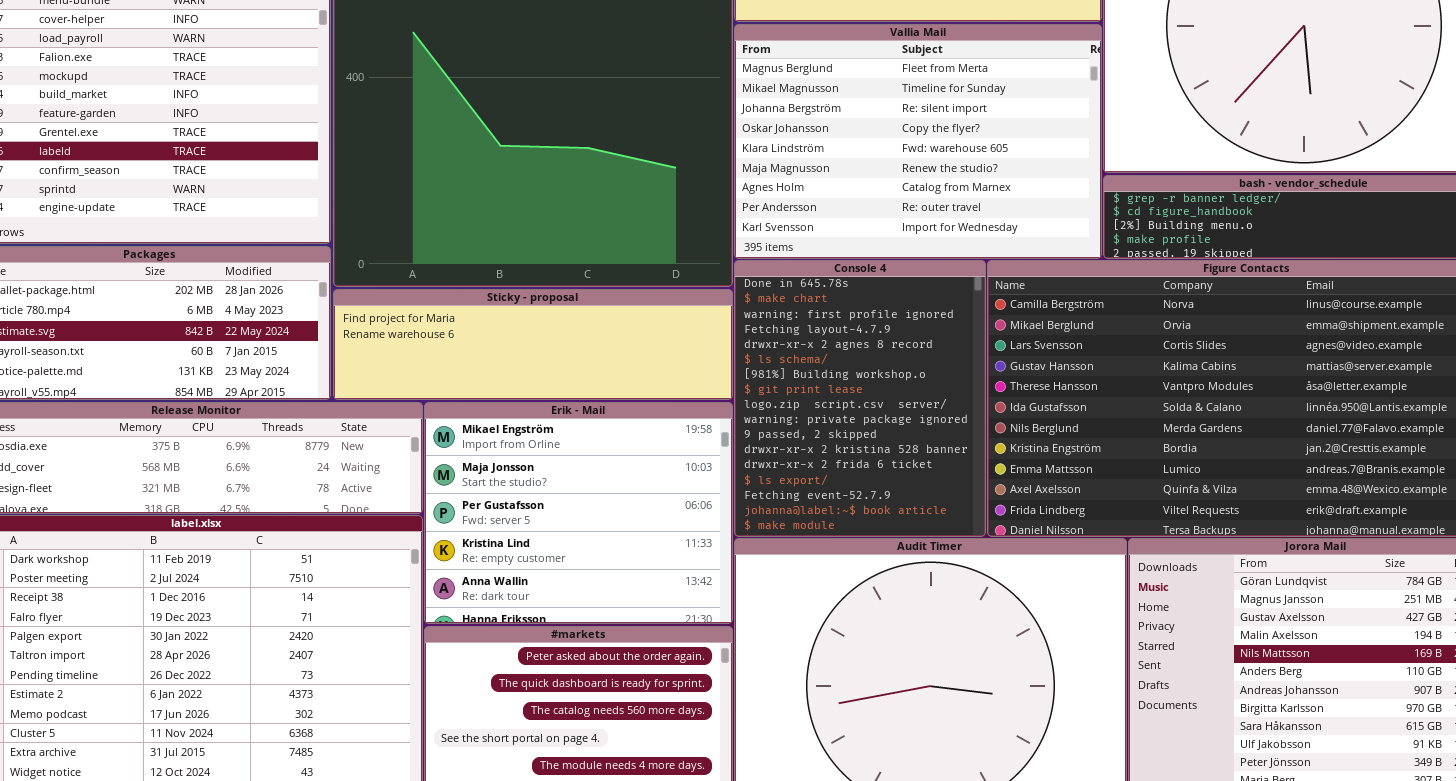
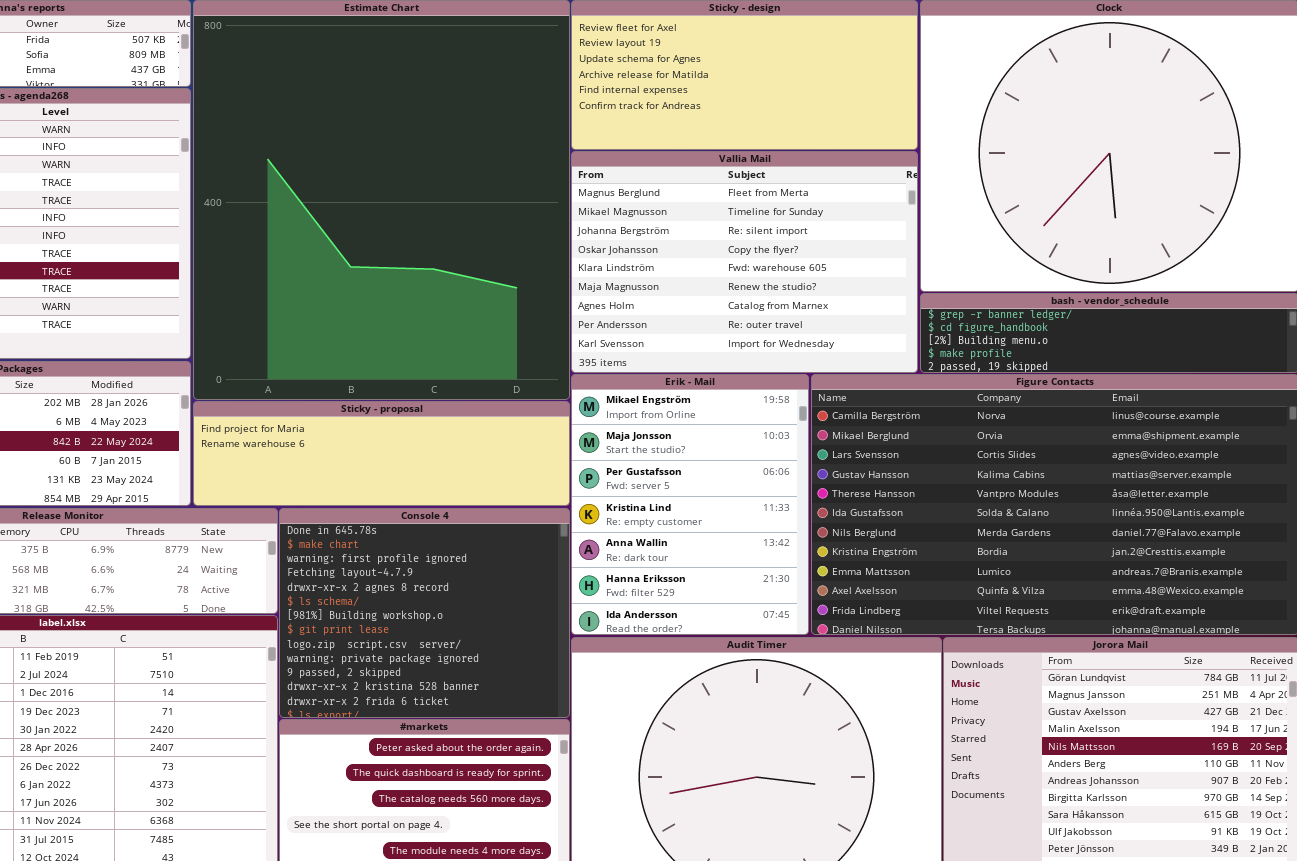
Console 4: [734,260,986,537] -> [279,508,570,718], moved, resized
Erik - Mail: [424,402,733,624] -> [571,374,809,635], moved, resized

